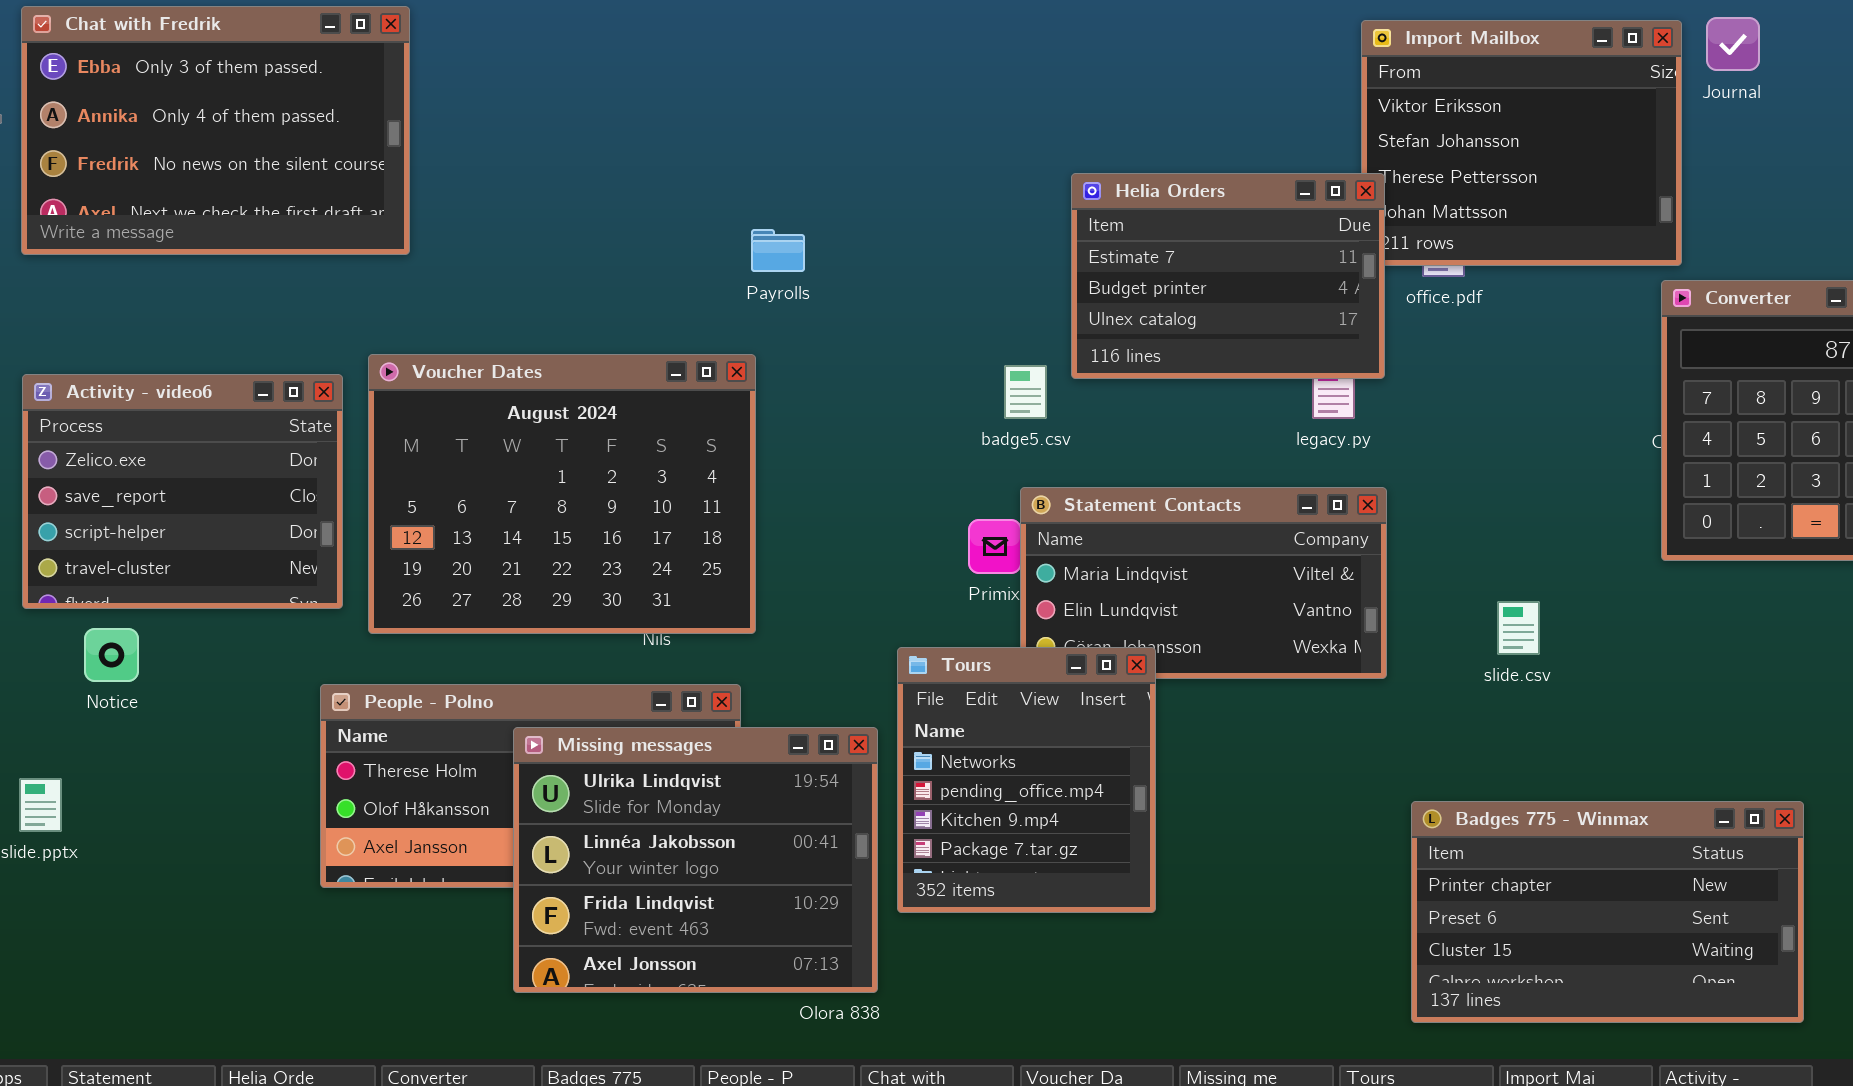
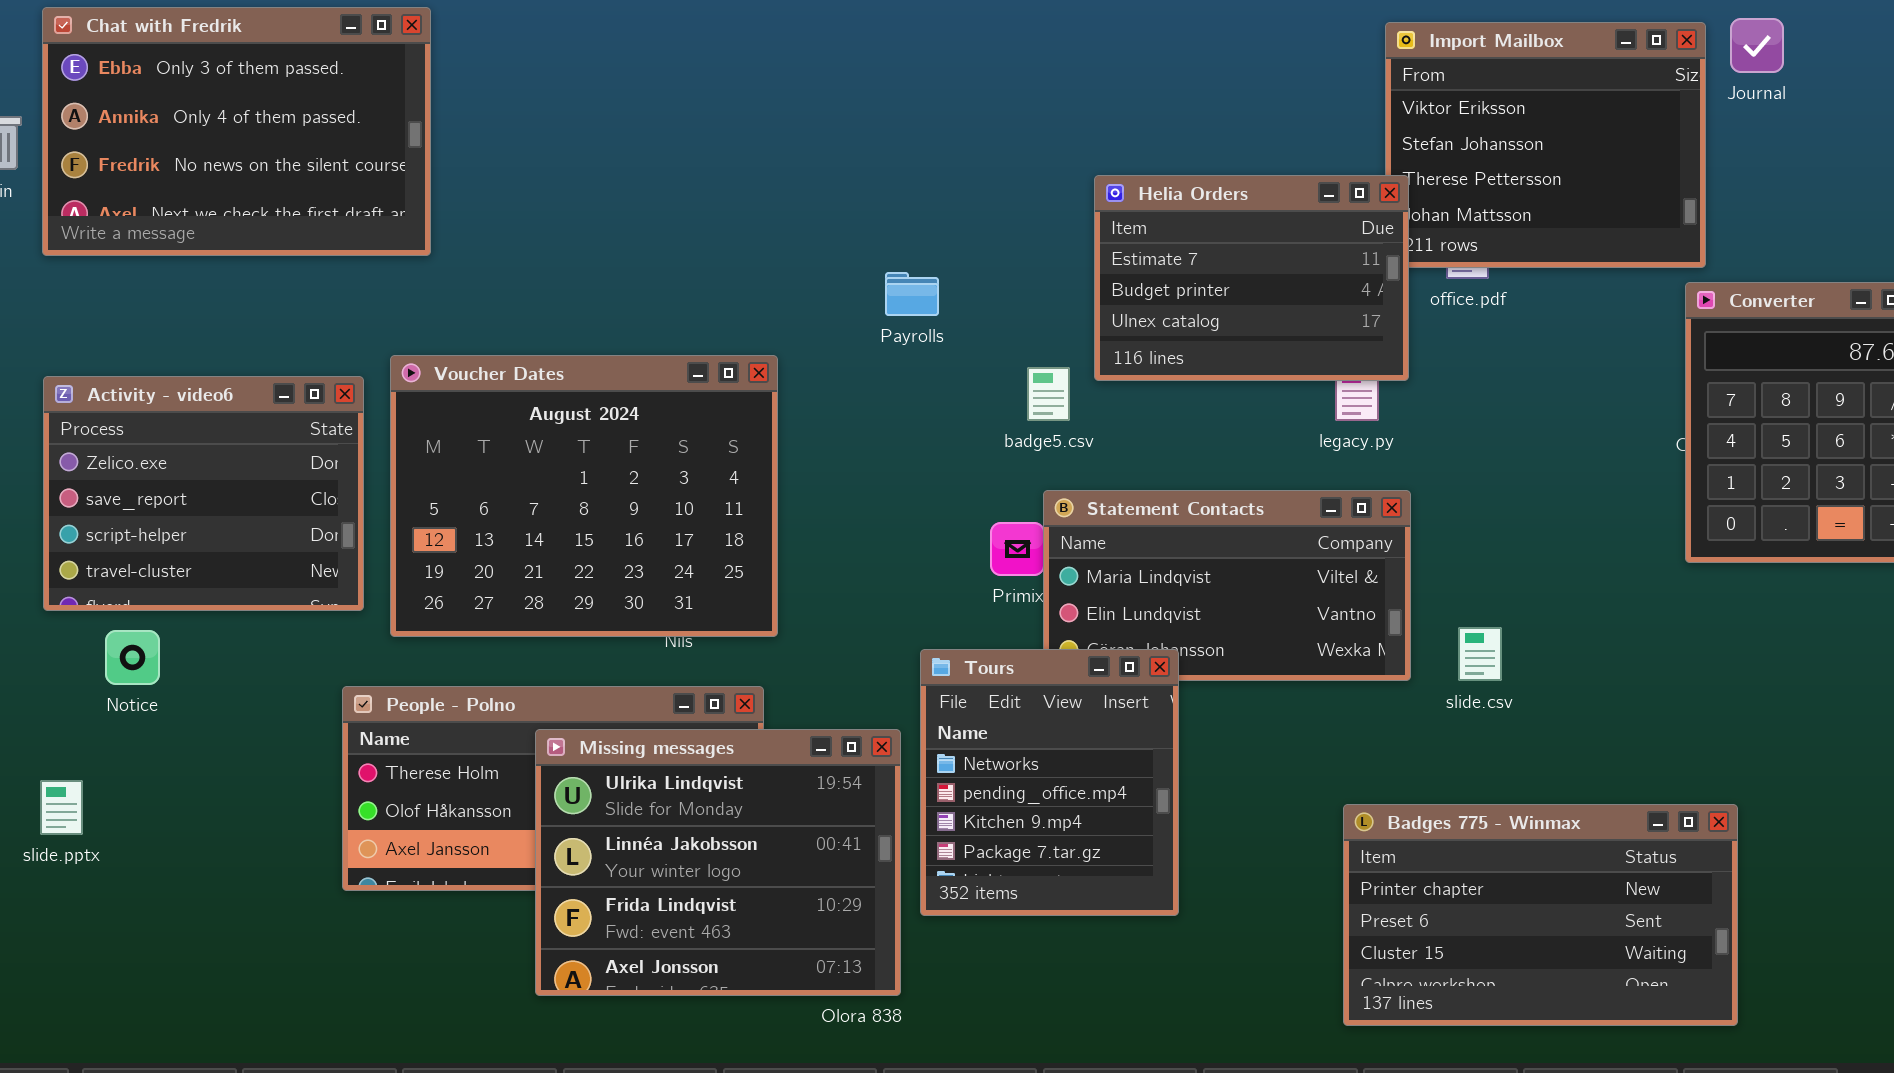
Payrolls: [751,229,805,272] -> [885,272,939,316], moved
slide.csv: [1497,601,1540,655] -> [1458,627,1502,681], moved
Badges 775 - Winmax: [1411,801,1804,1023] -> [1343,804,1738,1026], moved

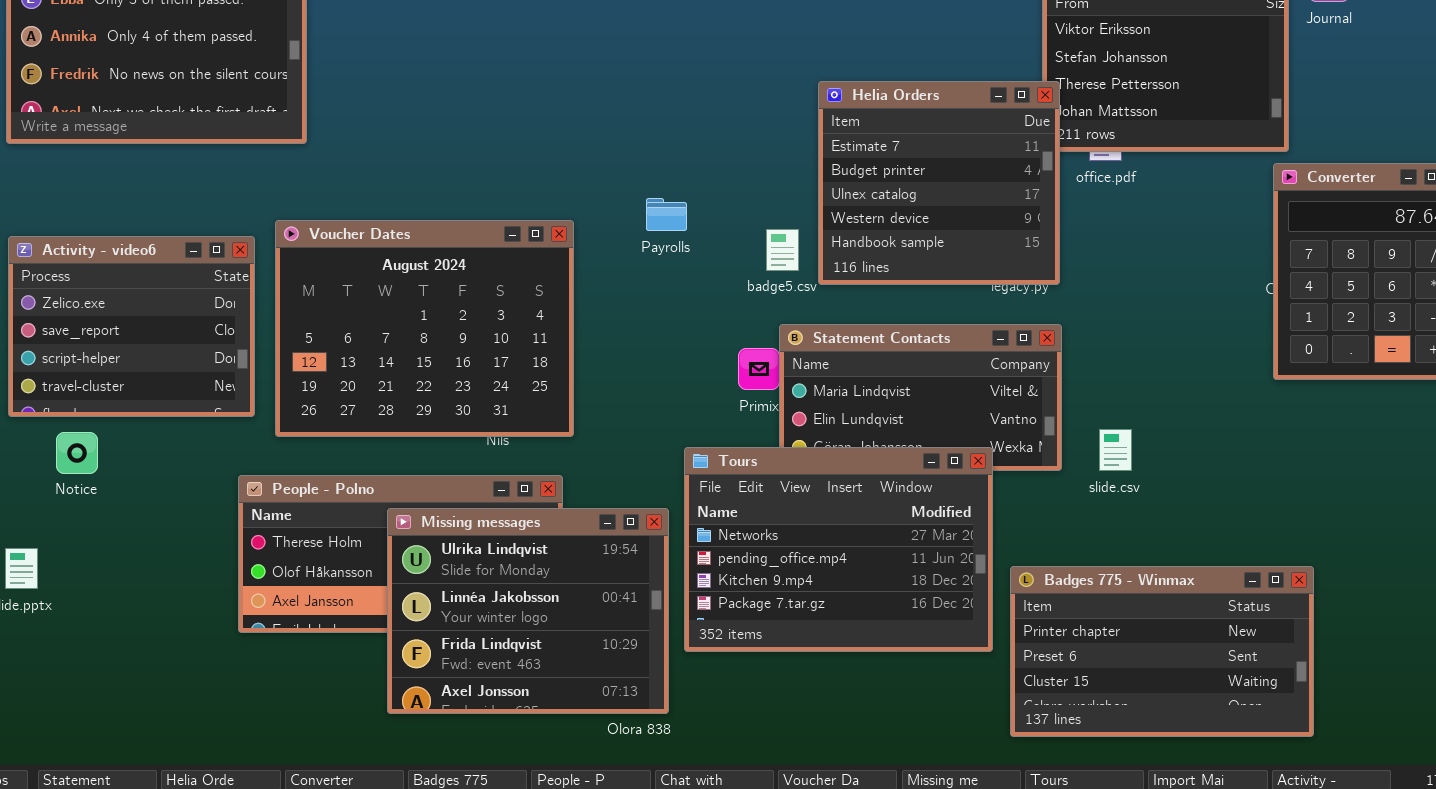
Helia Orders: [1094,175,1409,381] -> [818,81,1060,285], resized
Payrolls: [885,272,939,316] -> [646,198,687,231], moved
Tours: [920,649,1179,916] -> [684,447,993,652], resized

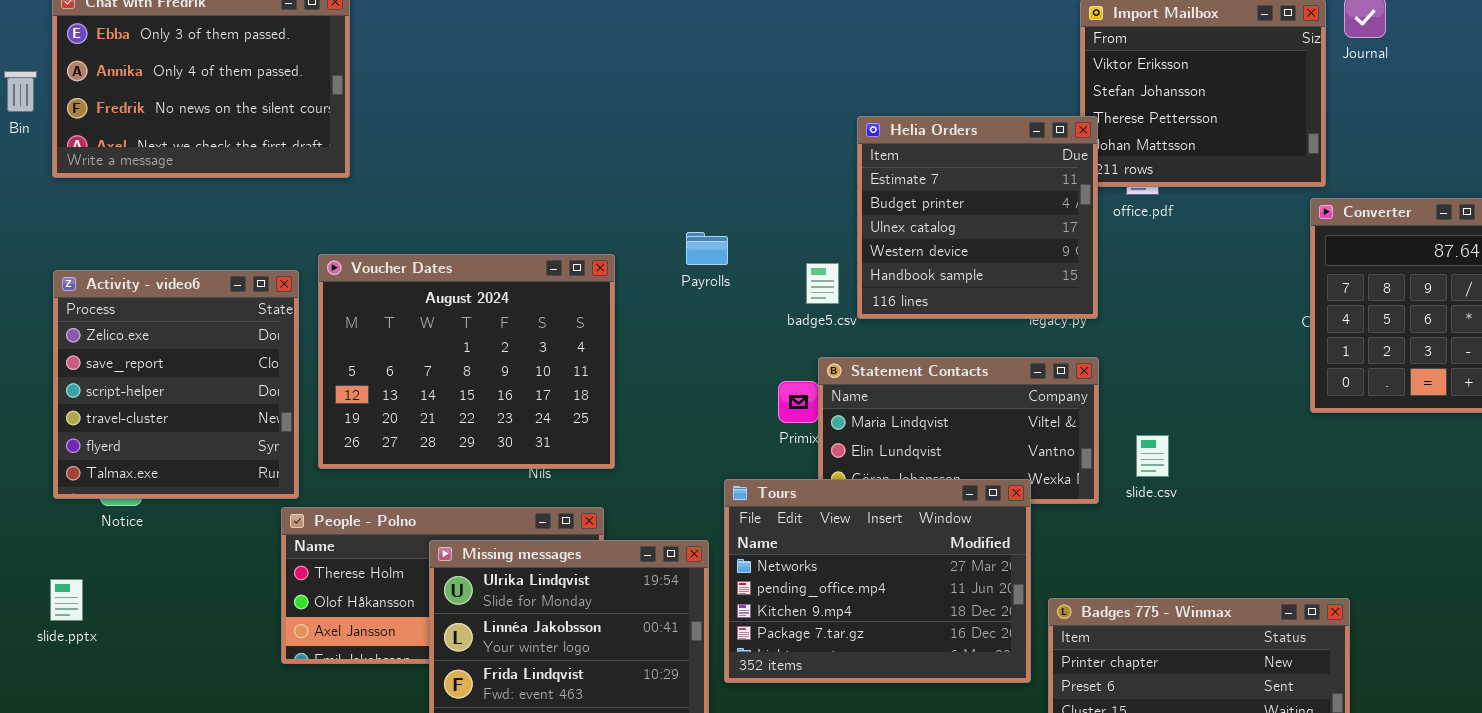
Activity - video6: [8,236,255,417] -> [53,270,299,499], resized
slide.csv: [1099,429,1132,471] -> [1136,435,1169,477], moved

